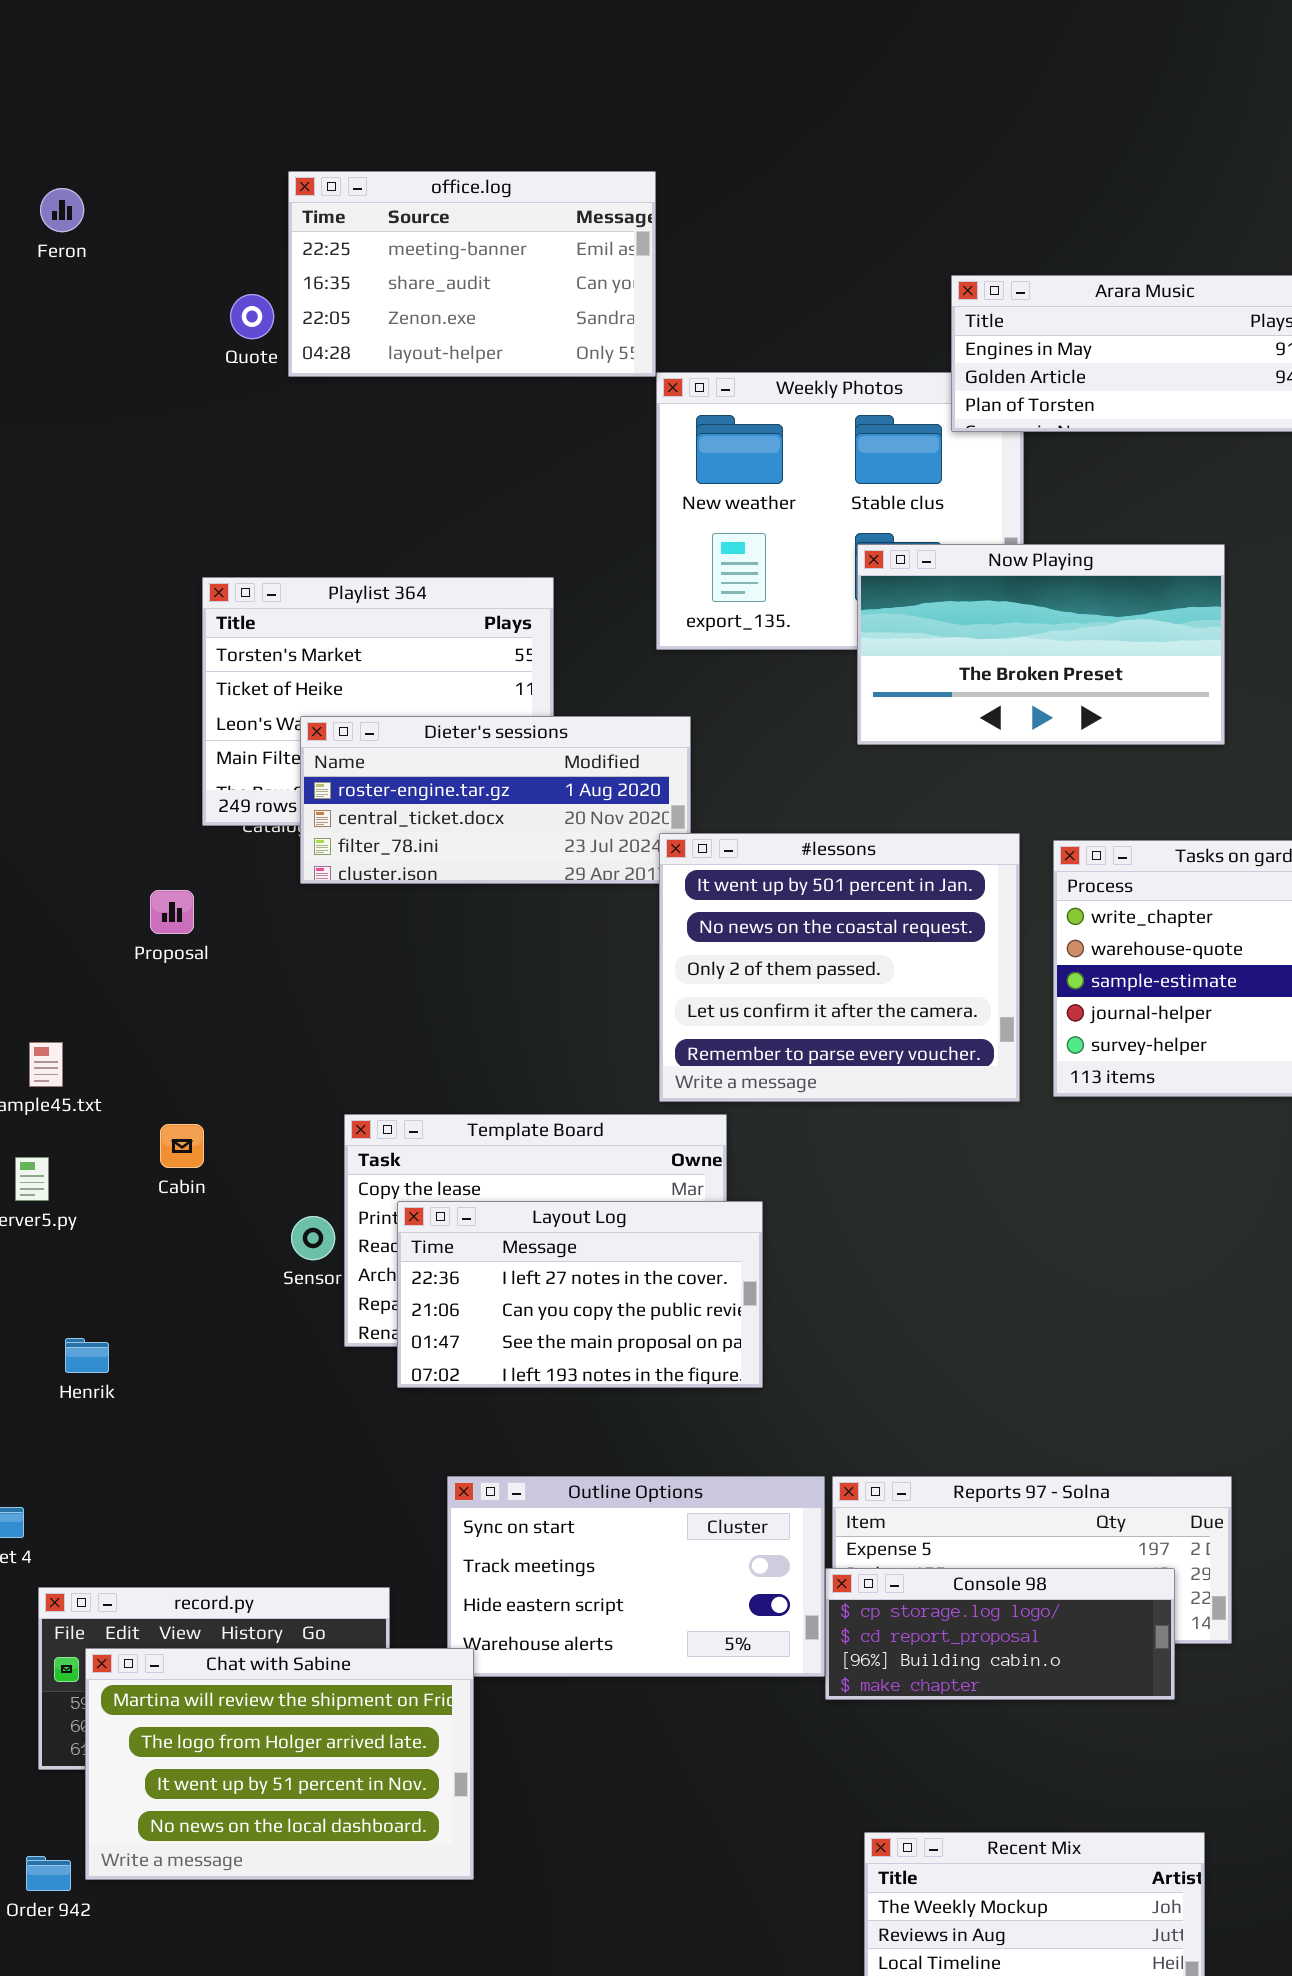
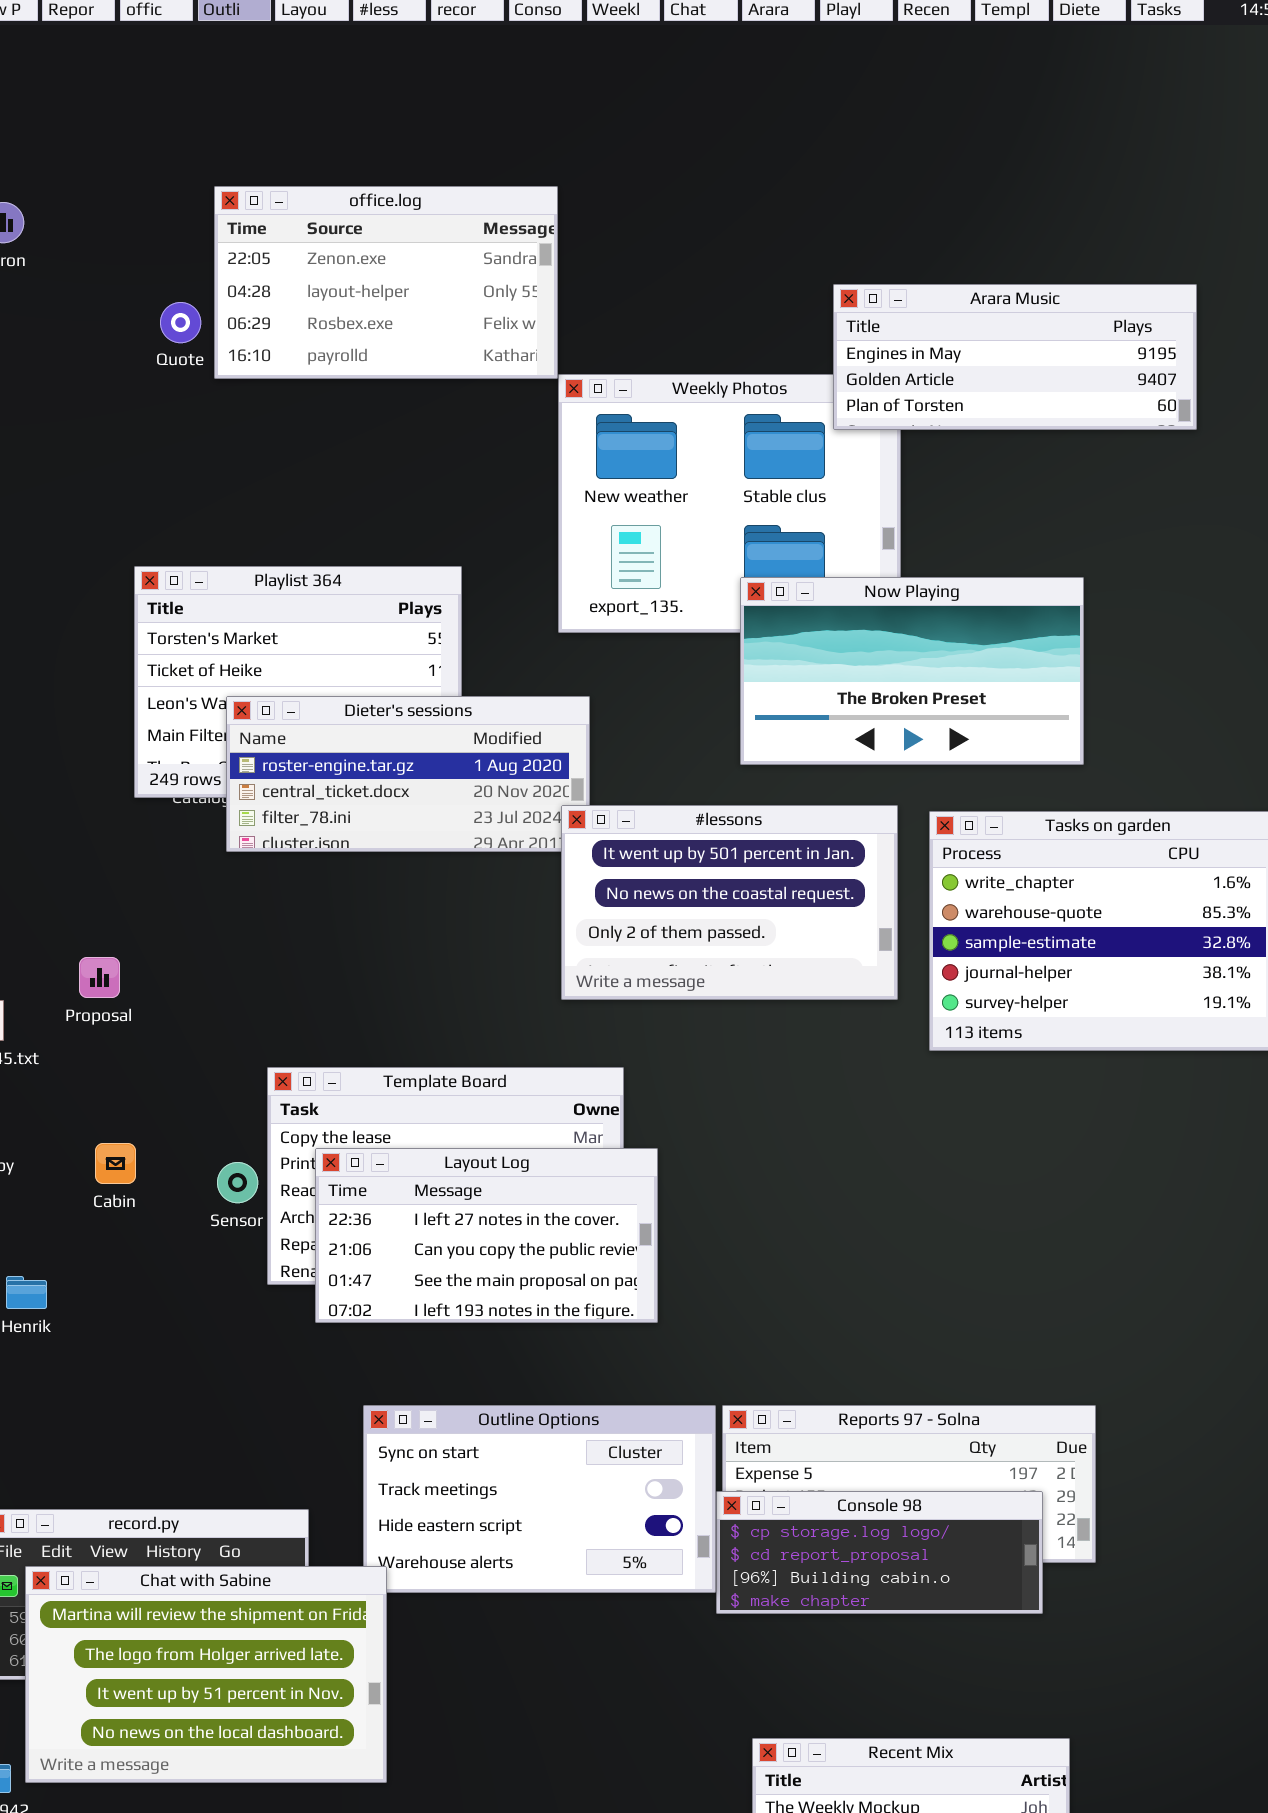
office.log: [288,171,656,377] -> [214,186,558,379], scrolled down 2 rows
Now Playing: [857,544,1225,745] -> [740,577,1084,765], moved
#lessons: [659,833,1020,1102] -> [561,805,898,1000], resized
Proposal: [150,890,194,934] -> [79,957,120,998], moved
Cabin: [160,1124,204,1168] -> [95,1143,136,1184], moved

